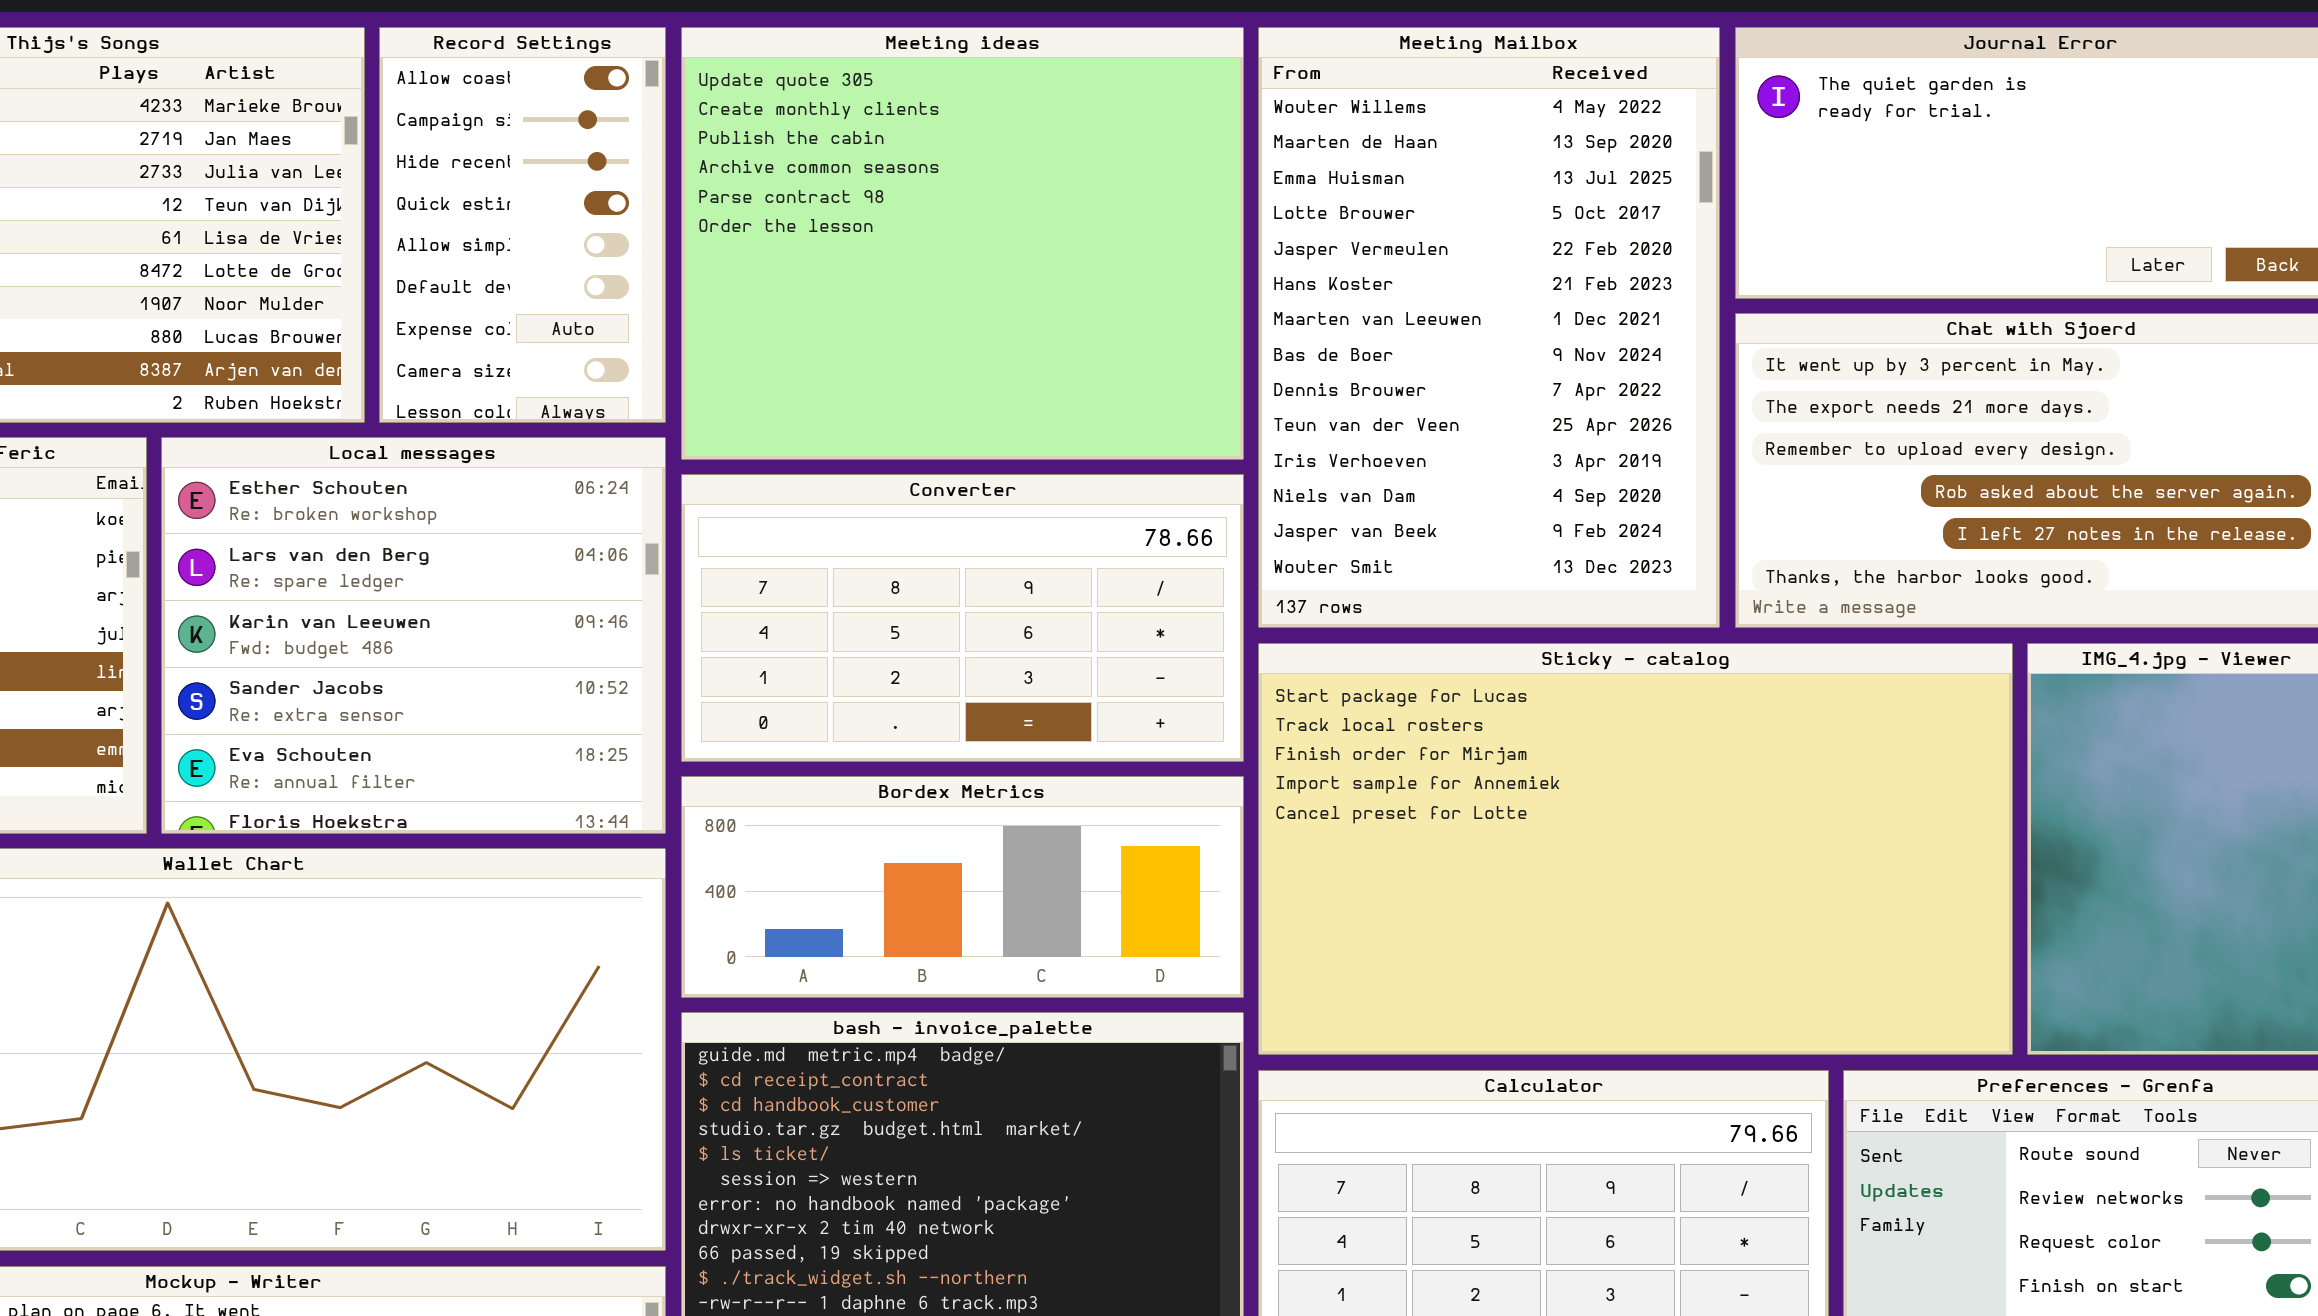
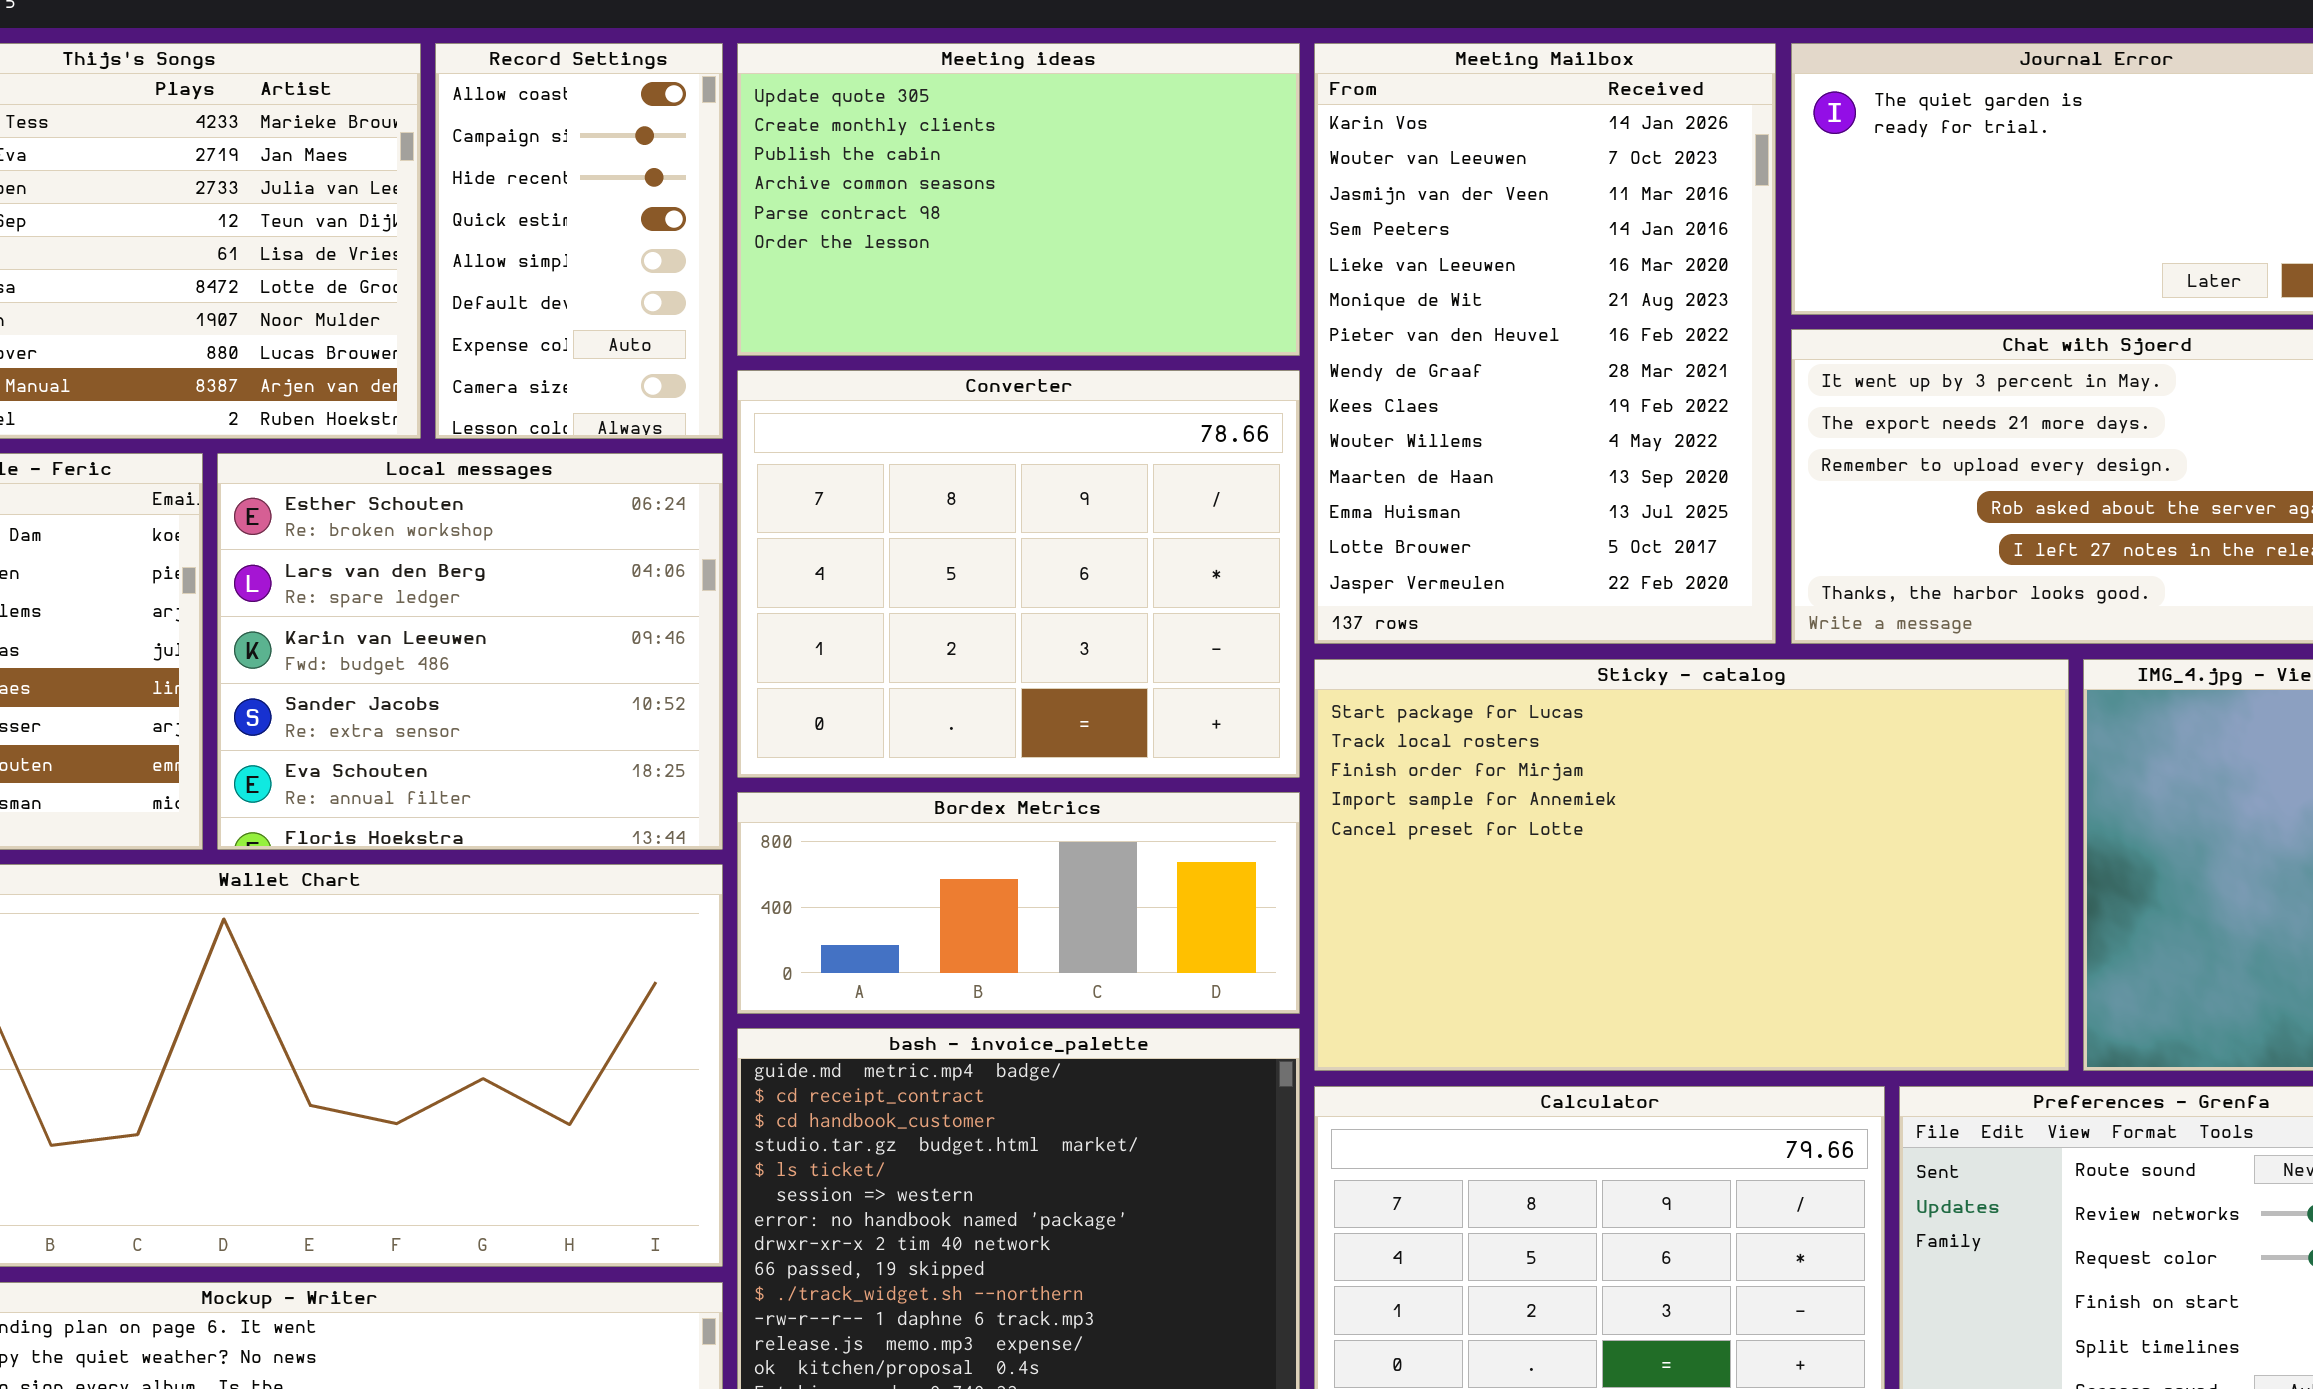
Meeting ideas: [681,27,1244,460] -> [737,43,1300,356], resized
Meeting Mailbox: [1258,27,1720,628] -> [1314,43,1776,644], scrolled up 9 rows
Converter: [681,474,1244,762] -> [737,370,1300,778], resized

